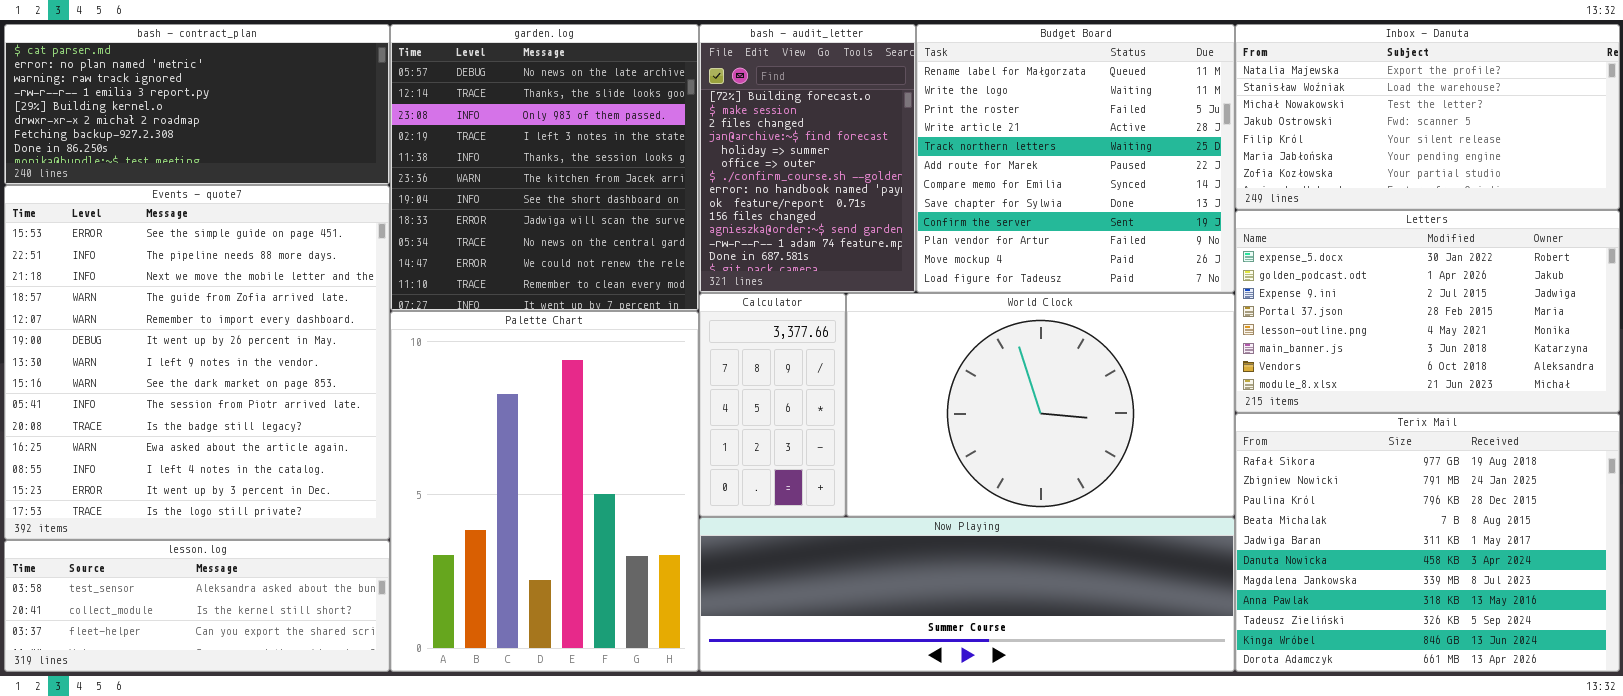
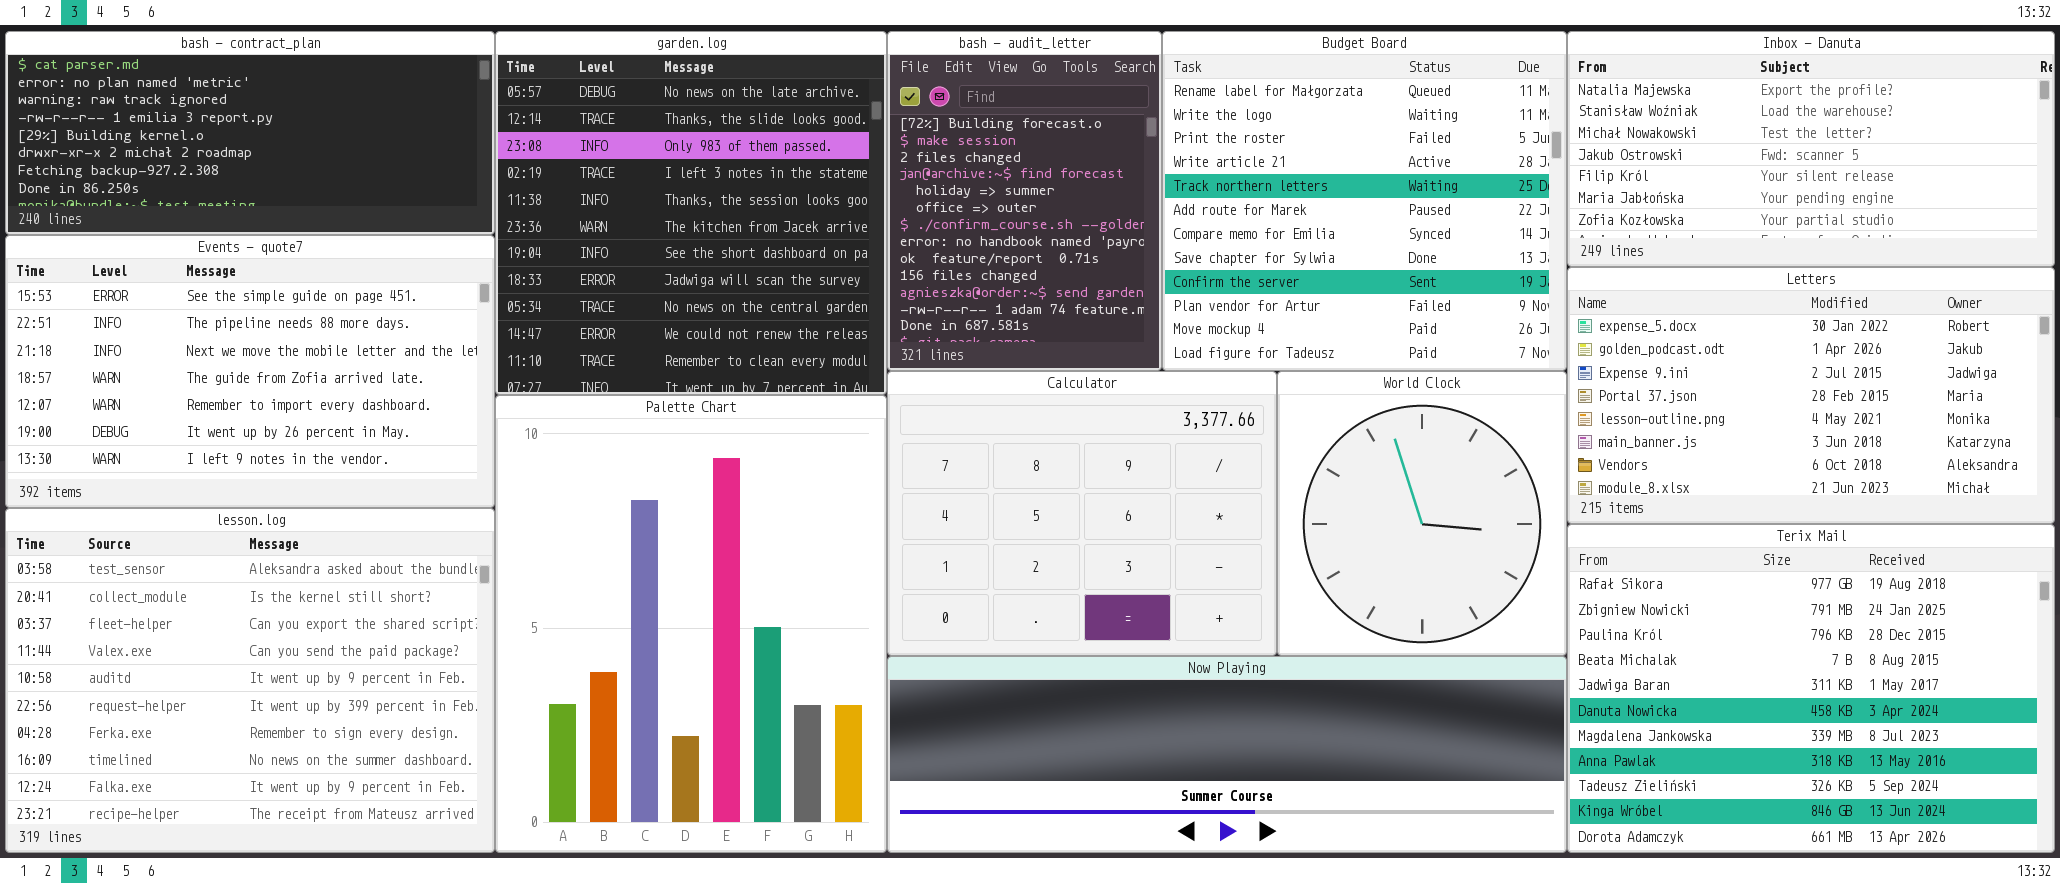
Events - quote7: [4,185,390,540] -> [5,235,495,508], resized
Calculator: [699,293,846,517] -> [887,371,1277,656], resized
World Clock: [846,293,1235,517] -> [1277,371,1567,656], resized
lesson.log: [4,540,390,672] -> [5,508,495,853], resized

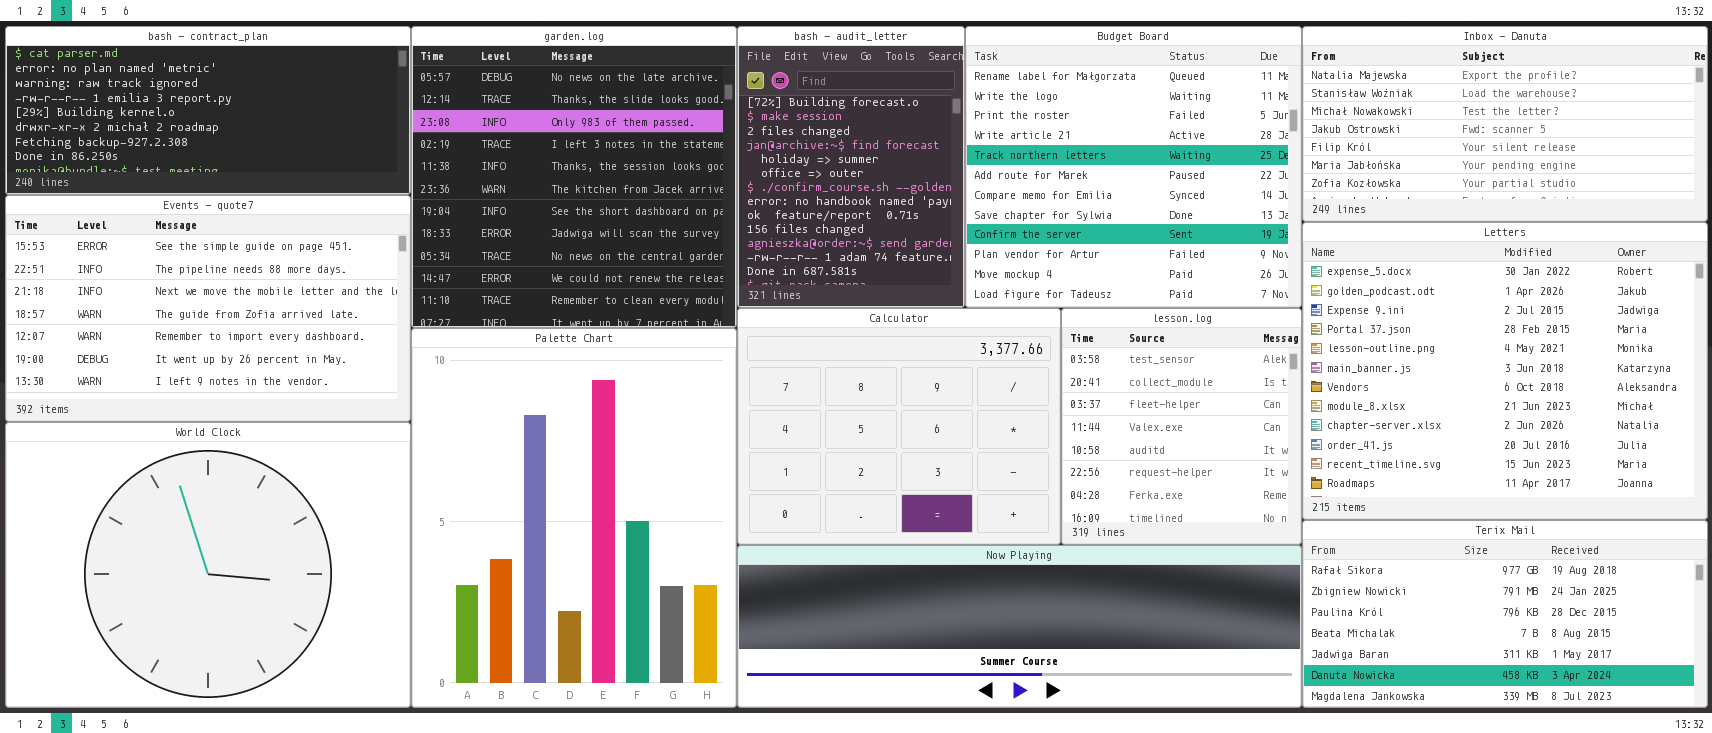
Letters: [1567,267,2055,524] -> [1302,222,1708,520], resized
World Clock: [1277,371,1567,656] -> [5,422,411,708], moved, resized
lesson.log: [5,508,495,853] -> [1061,308,1302,545], moved, resized
Terix Mail: [1567,524,2055,853] -> [1302,520,1708,708], resized

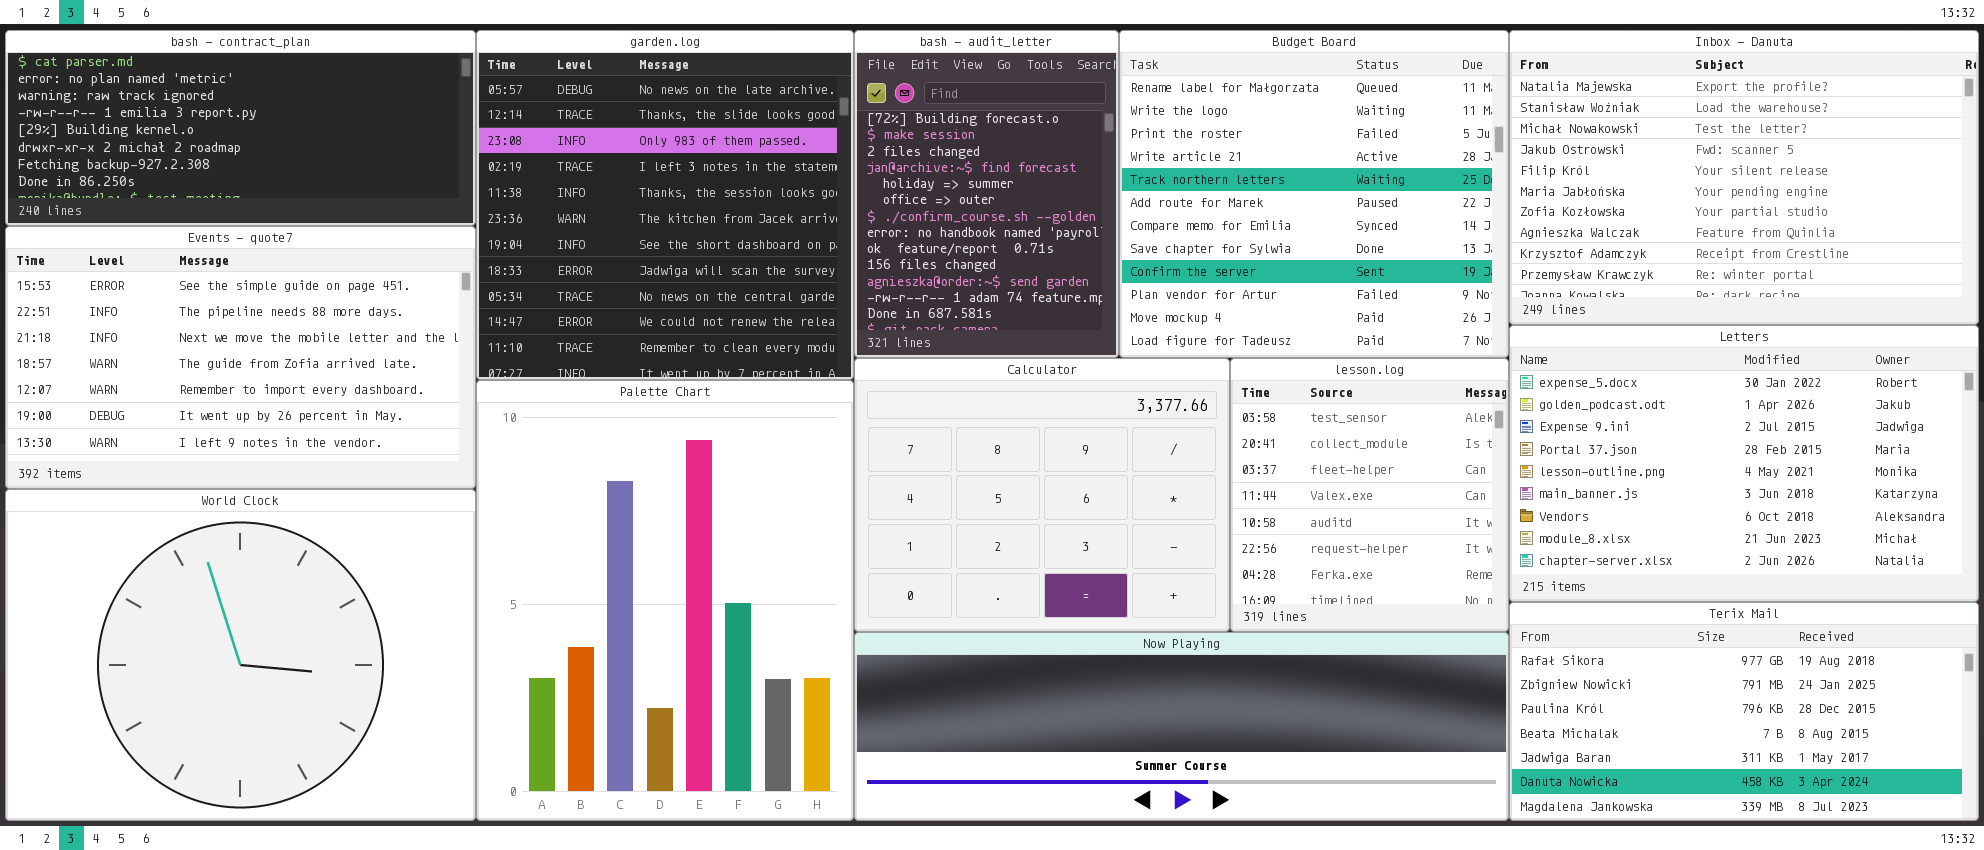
Inbox - Danuta: [1302,26,1708,222] -> [1509,30,1979,325], resized
Letters: [1302,222,1708,520] -> [1509,325,1979,602], resized

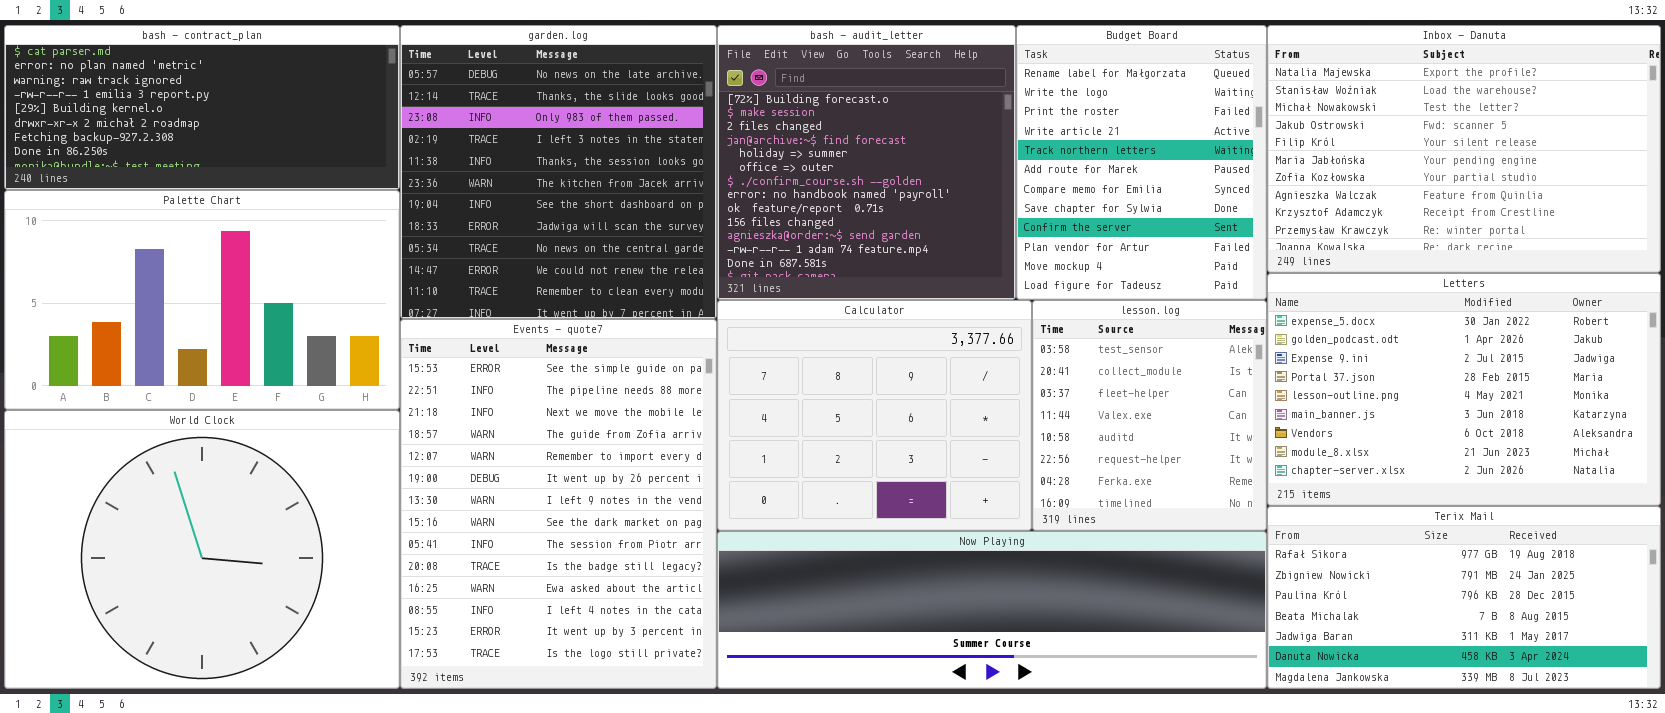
bash - audit_letter: [854,30,1119,358] -> [717,25,1016,300], resized
Budget Board: [1119,30,1509,358] -> [1016,25,1267,300], resized
Events - quote7: [5,226,476,489] -> [400,319,717,689], moved, resized
Palette Chart: [476,380,854,821] -> [4,190,400,410], moved, resized

